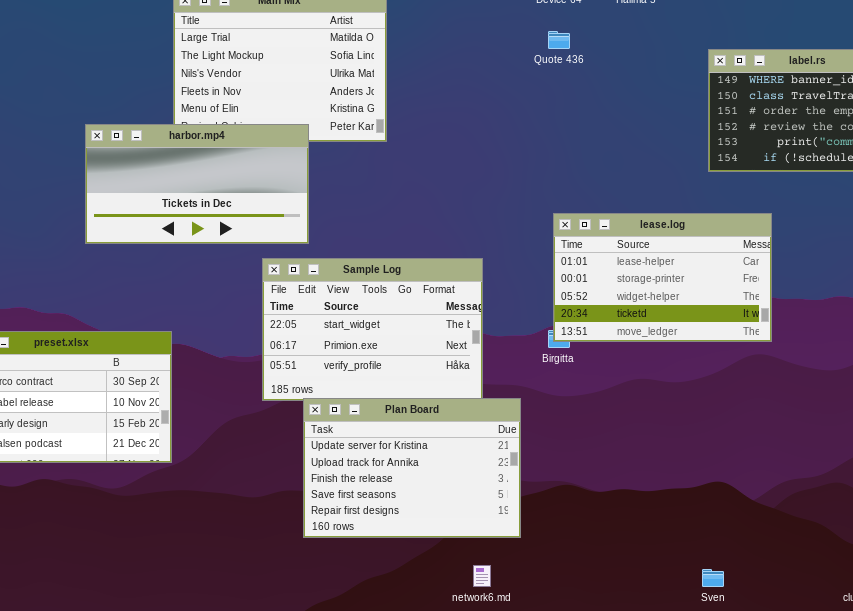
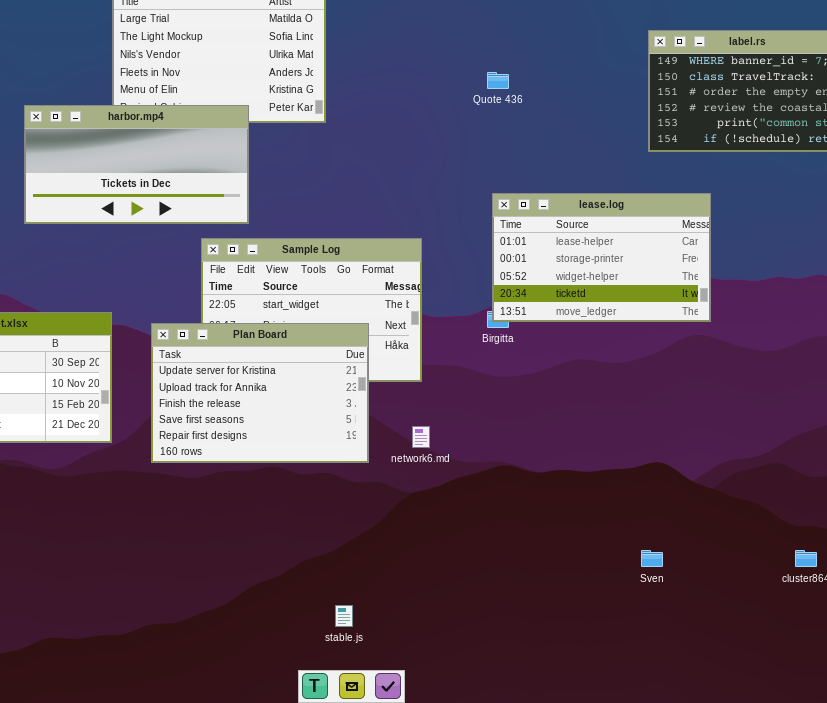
Quote 436: [548,31,570,49] -> [487,72,509,89], moved
Plan Board: [303,398,521,538] -> [151,323,369,463], moved
network6.md: [473,565,491,587] -> [412,426,430,448], moved

